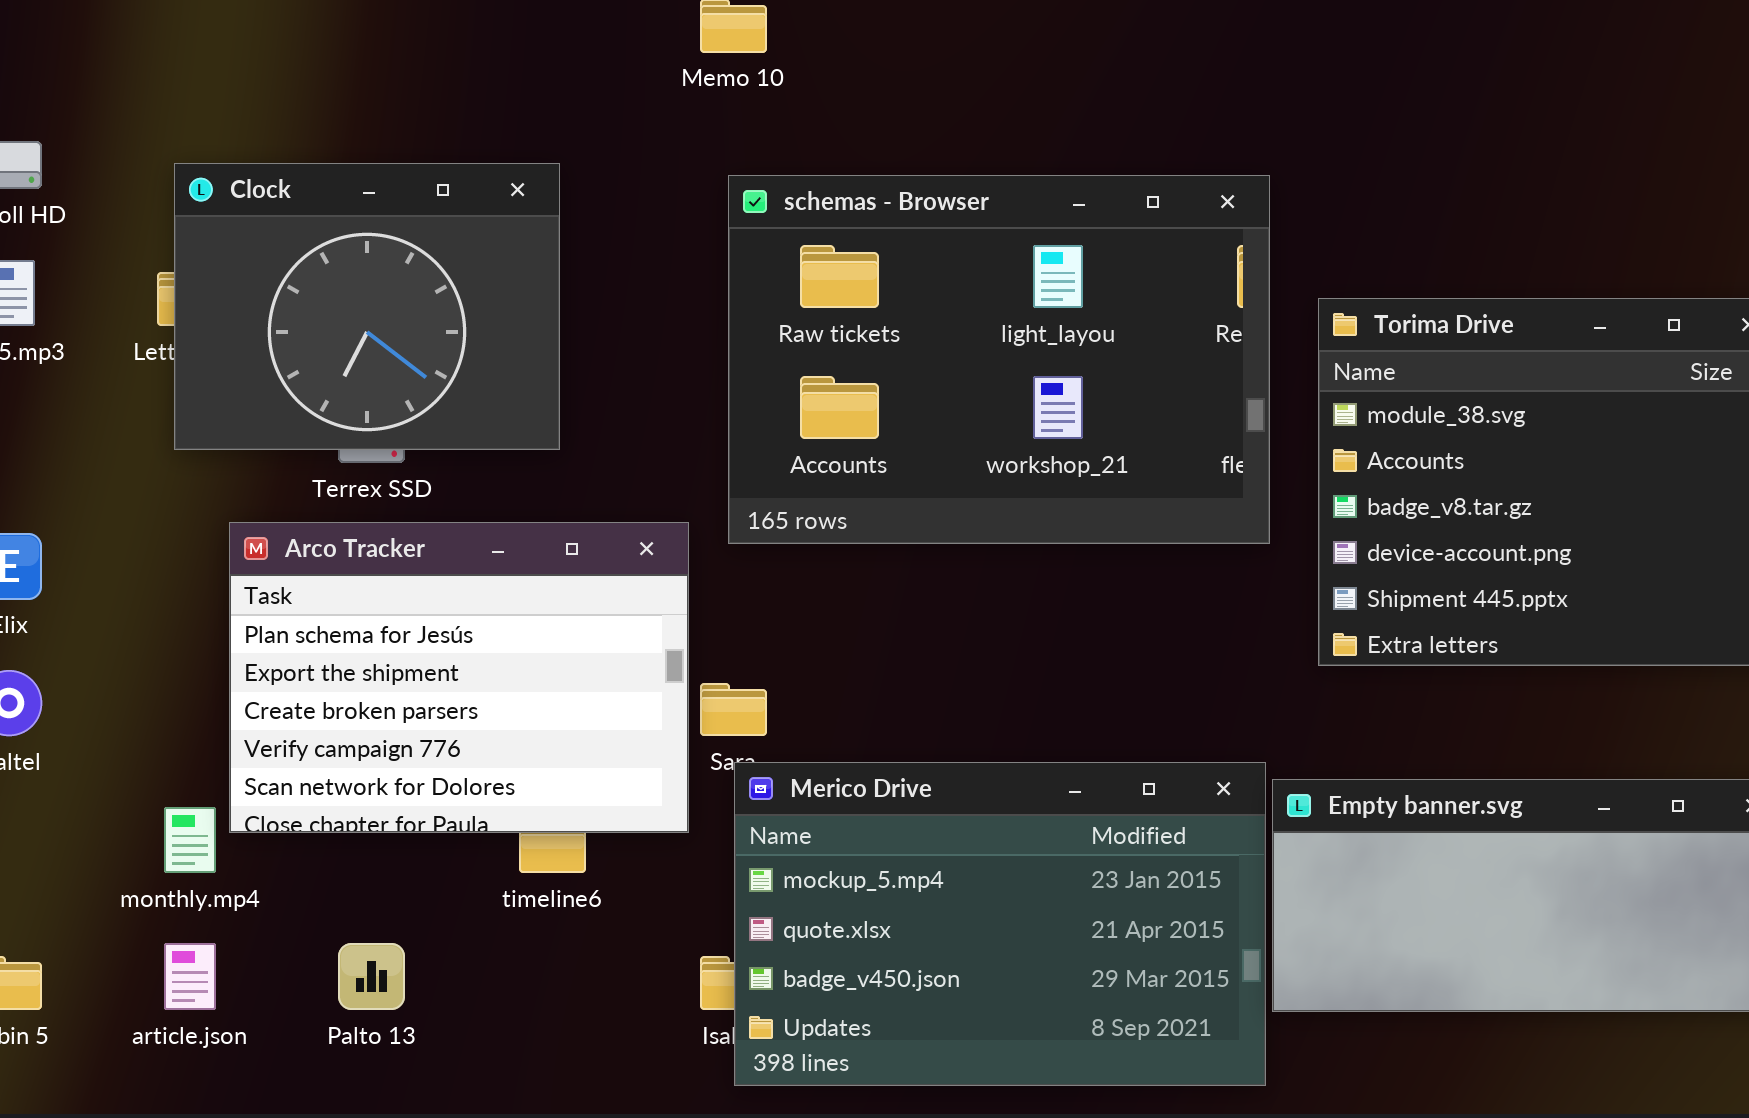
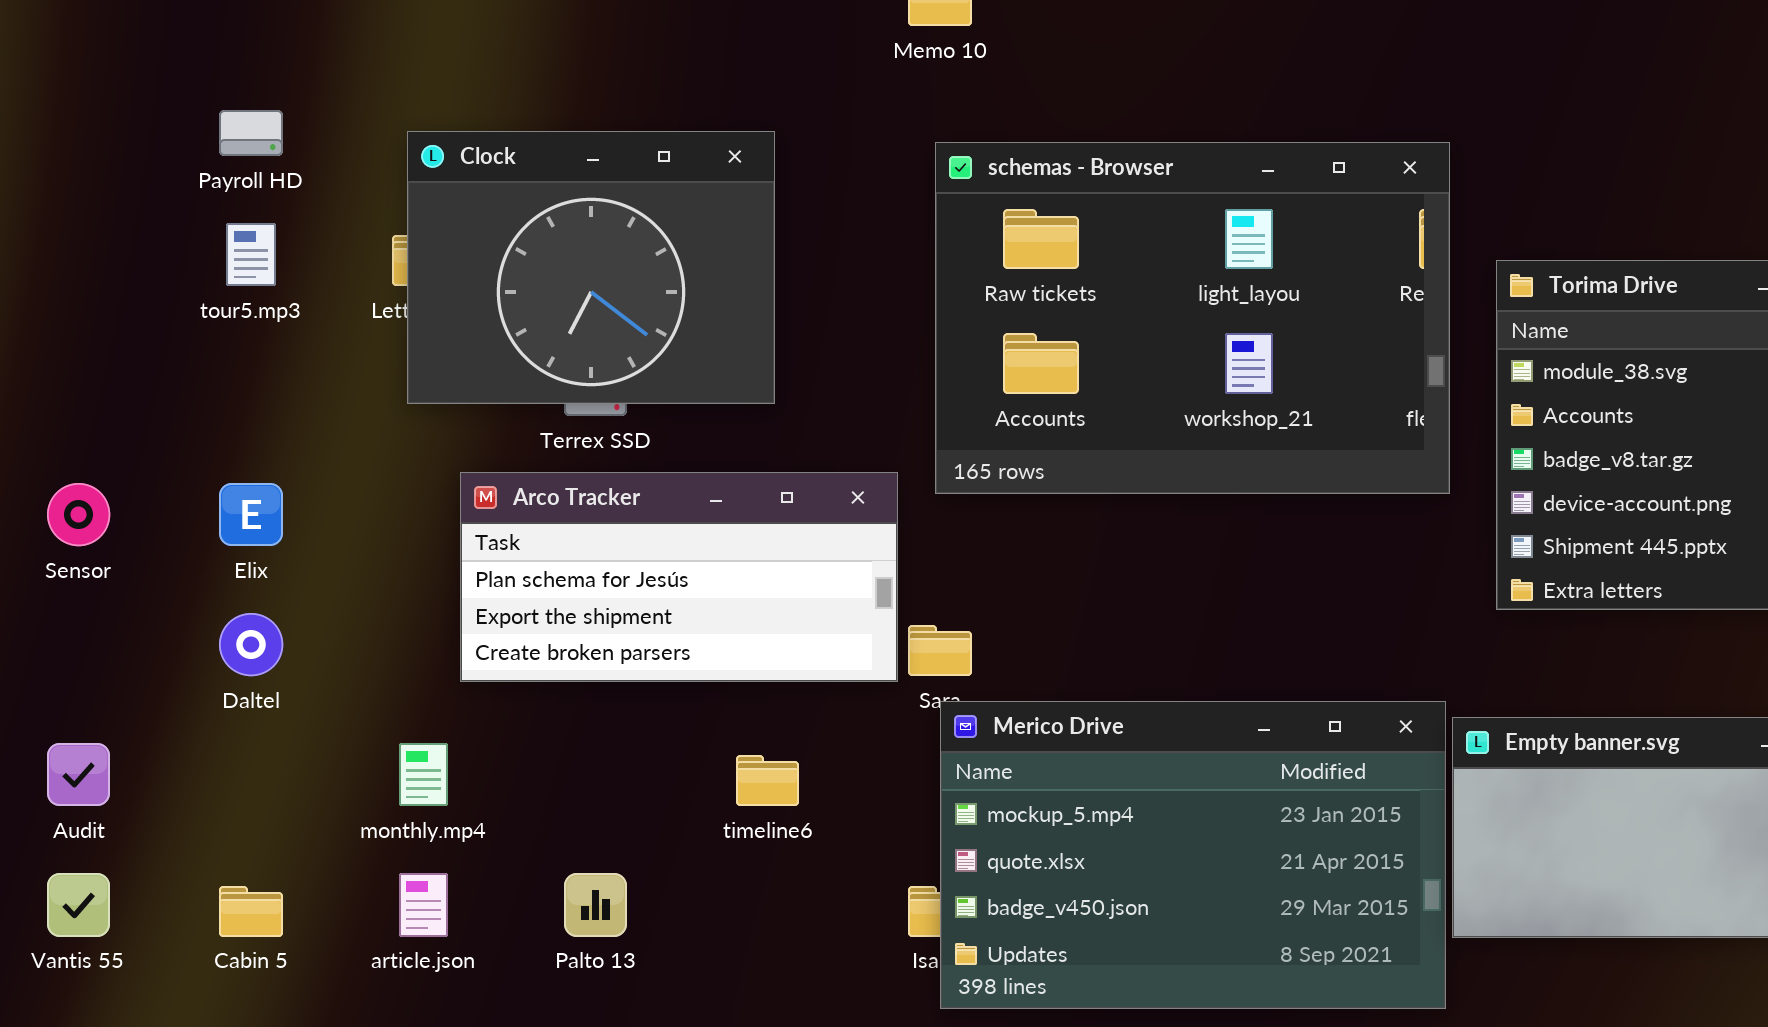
Arco Tracker: [229,522,689,833] -> [460,472,898,682], resized

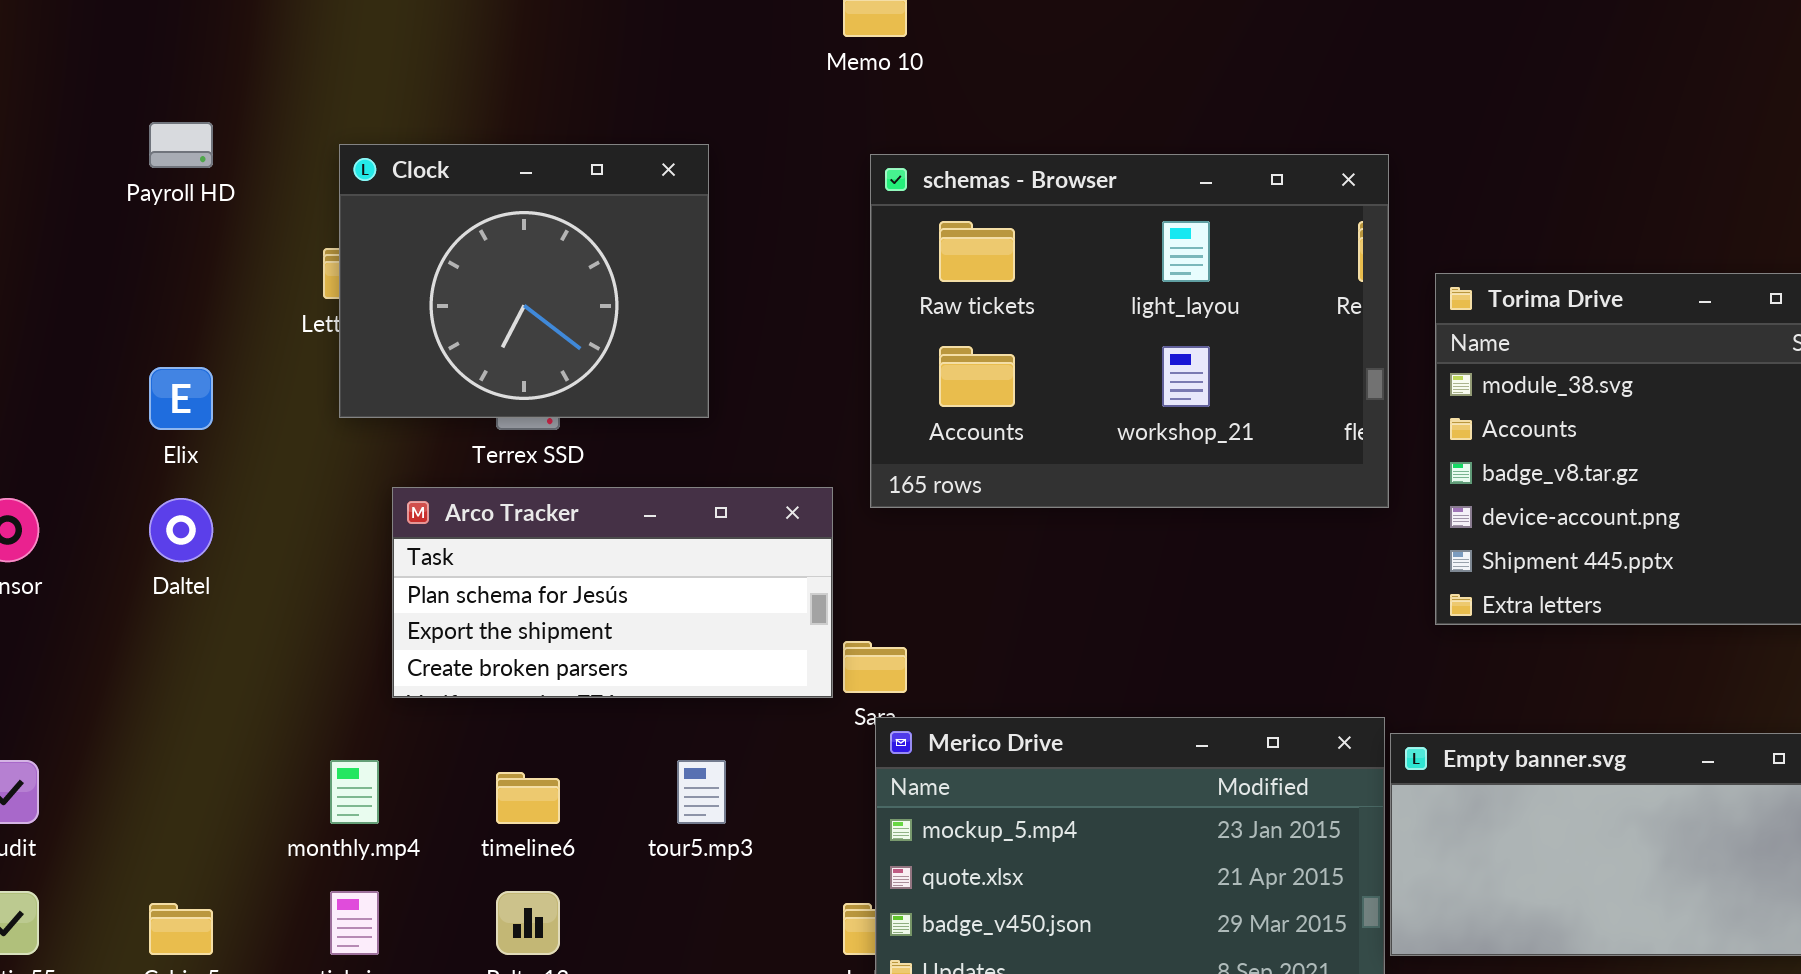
tour5.mp3: [226,223,276,286] -> [677,760,726,824], moved
Elix: [219,483,283,546] -> [149,367,213,430], moved
Daltel: [219,613,283,676] -> [149,498,213,562], moved
timeline6: [736,755,799,806] -> [496,772,560,824], moved

